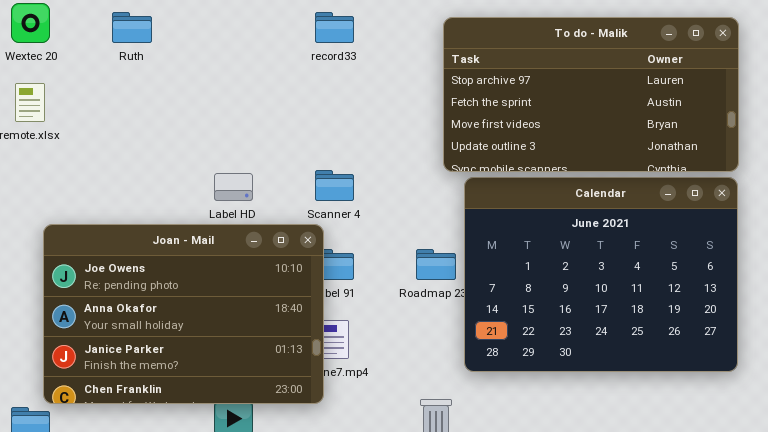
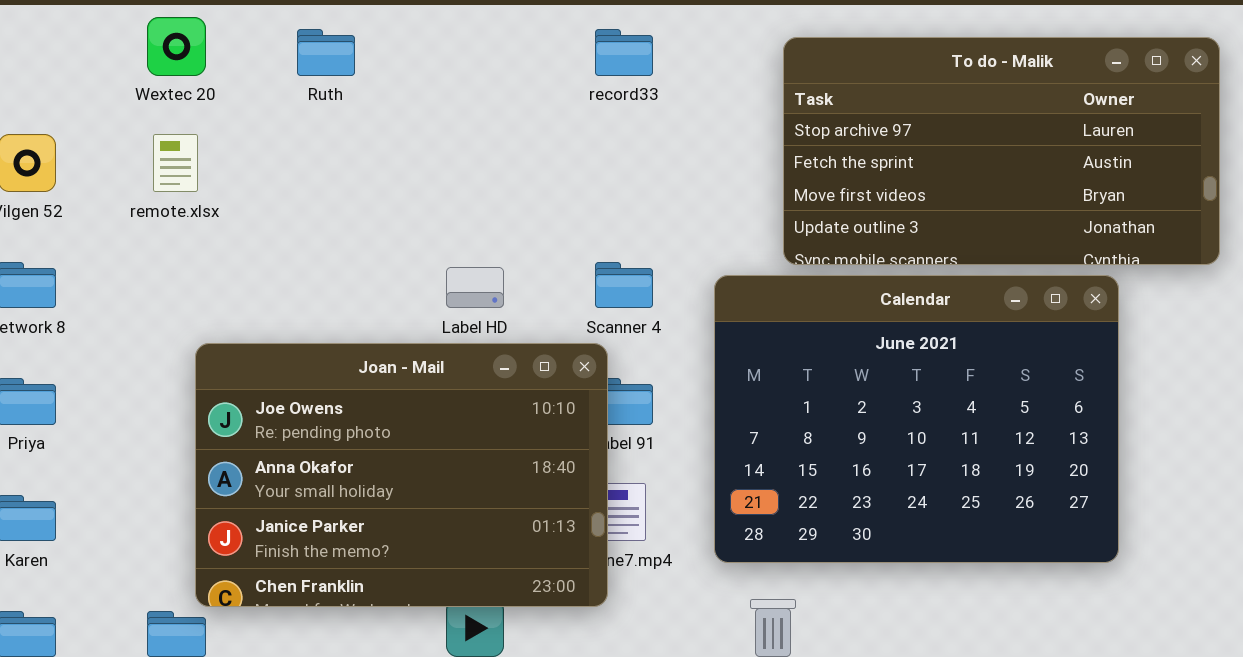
Calendar: [464,177,738,372] -> [714,275,1119,563], moved

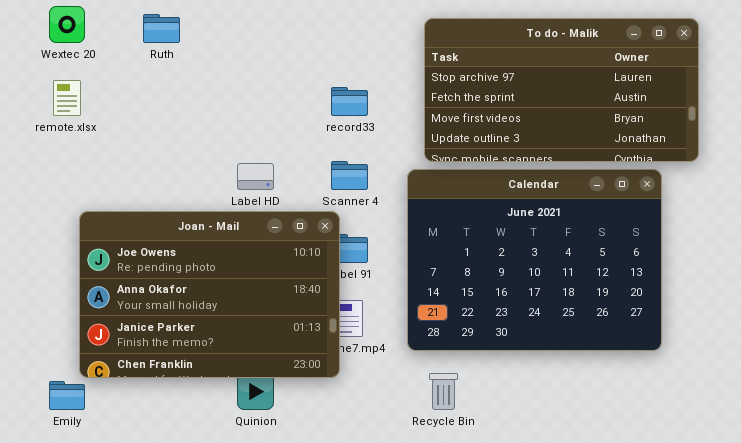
record33: [595,29,653,76] -> [331,87,368,116], moved
To do - Malik: [783,37,1220,265] -> [424,18,699,162], moved

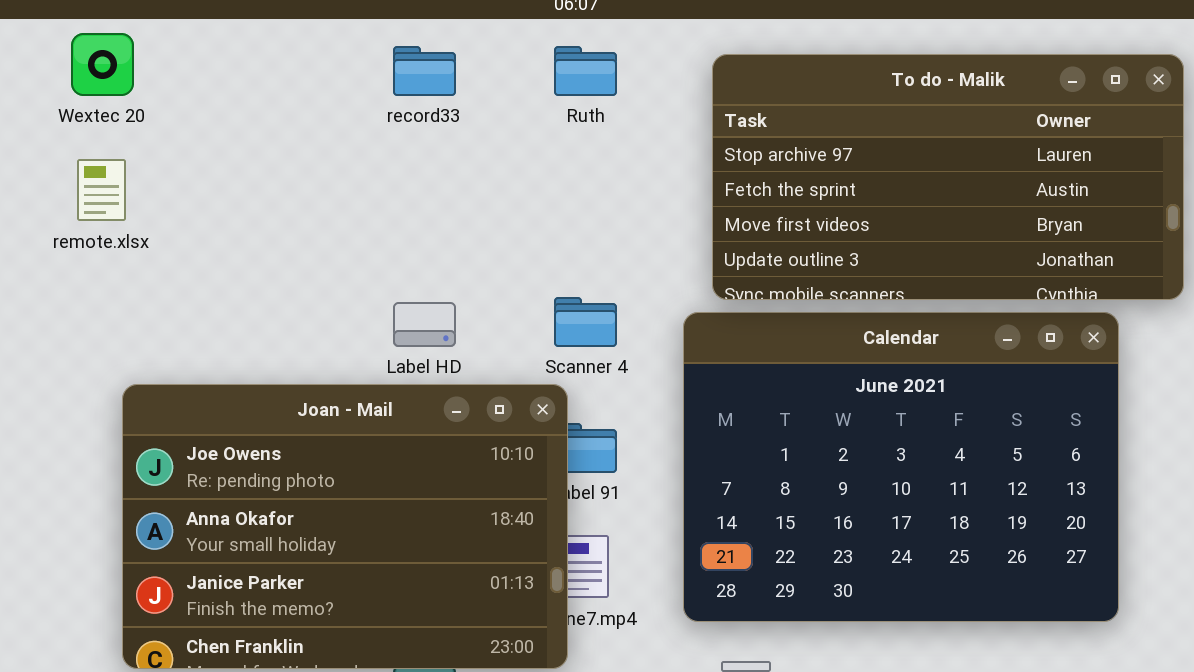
Ruth: [143,14,180,43] -> [554,46,617,96], moved
record33: [331,87,368,116] -> [393,46,456,96], moved

